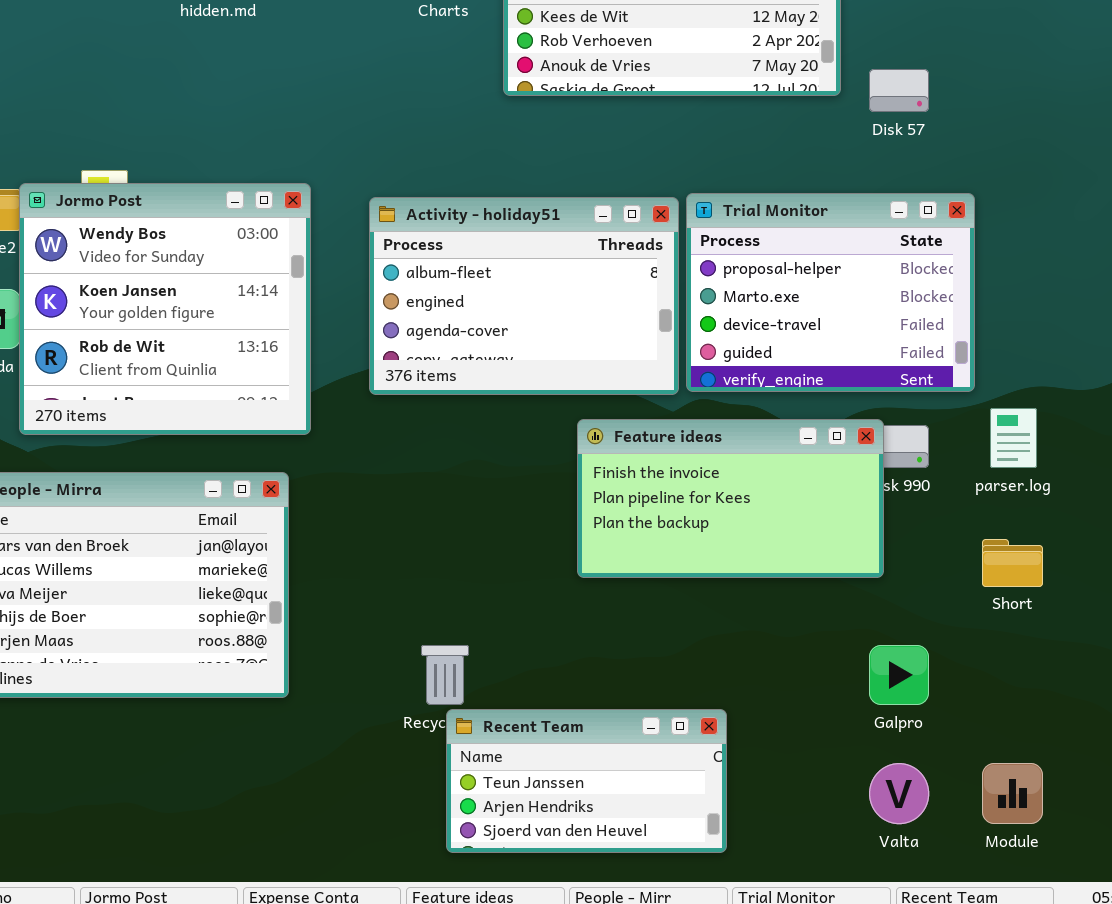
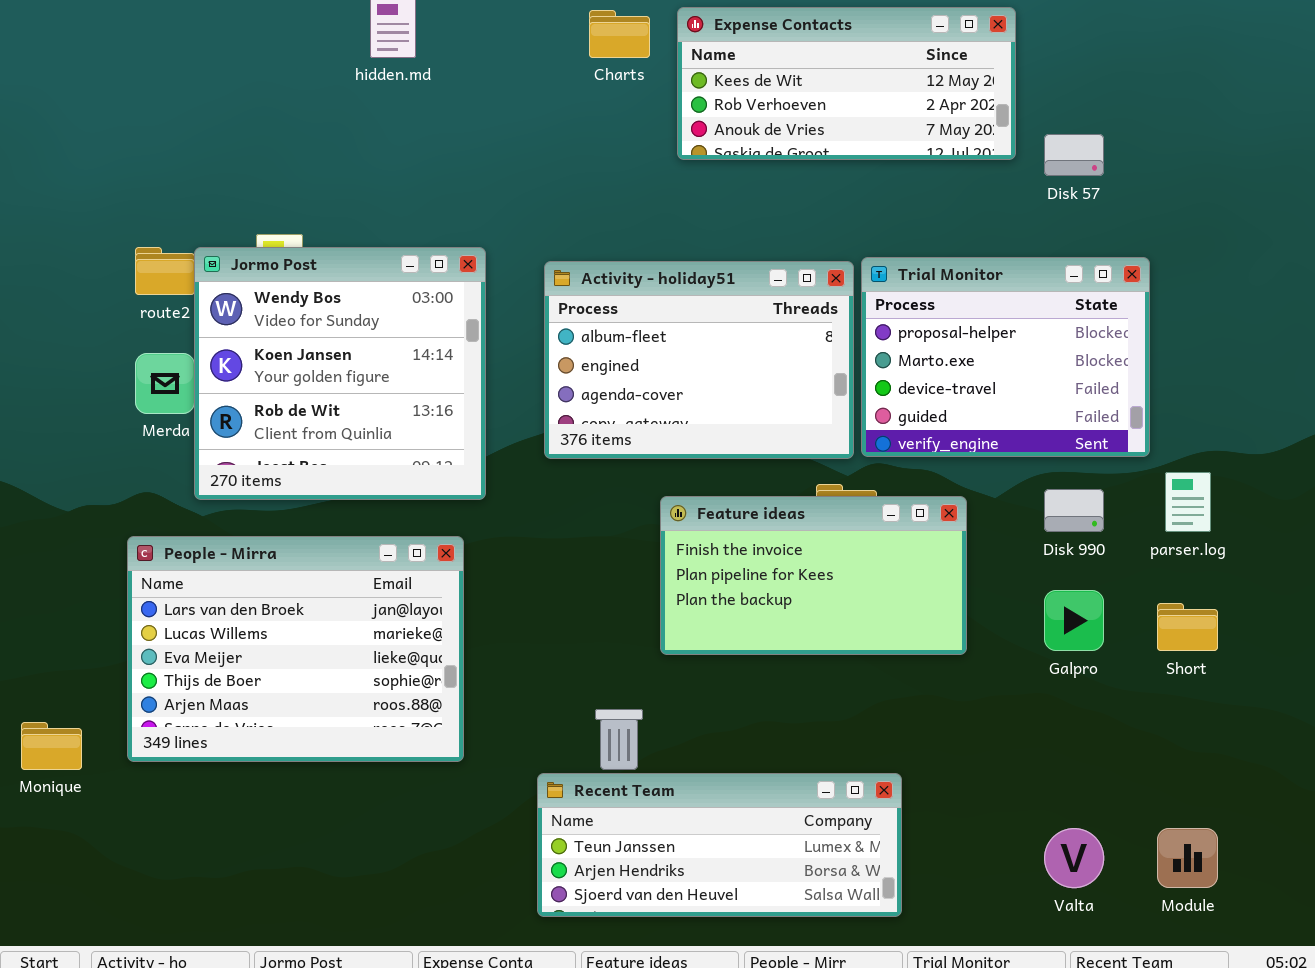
Feature ideas: [577,419,884,578] -> [660,496,967,655], moved
Galpro: [869,645,929,705] -> [1044,590,1104,651], moved
Recent Team: [446,709,727,853] -> [537,773,902,917], resized

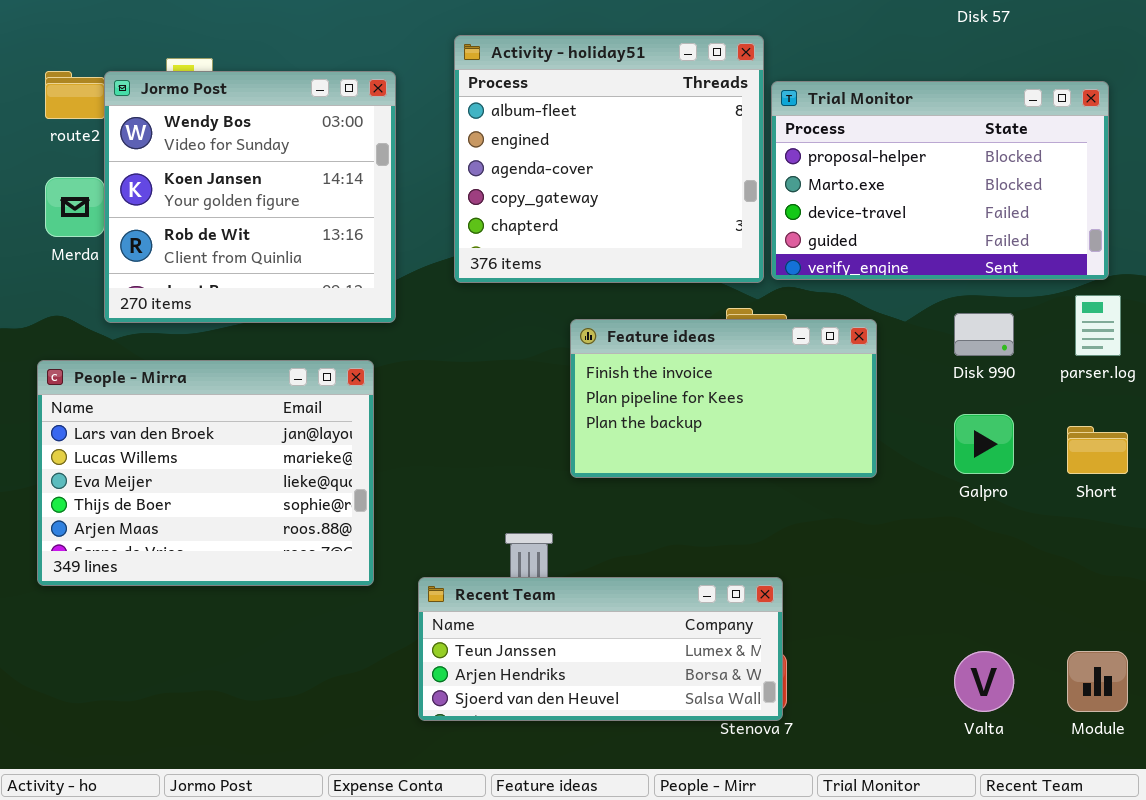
Trial Monitor: [861,257,1150,457] -> [771,81,1109,280], resized
Activity - holiday51: [544,261,854,459] -> [454,35,764,283], resized
Recent Team: [537,773,902,917] -> [418,577,783,721], moved

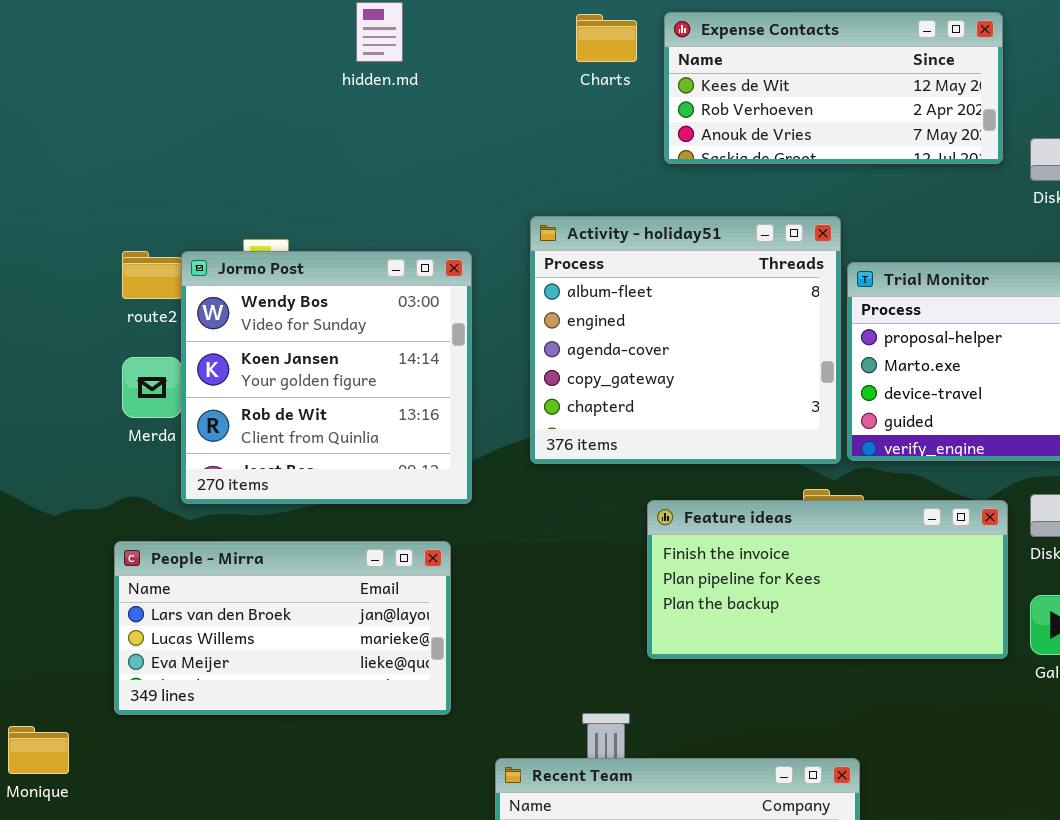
Feature ideas: [570,319,877,478] -> [647,500,1008,659], resized
People - Mirra: [37,360,374,586] -> [114,541,451,715], resized

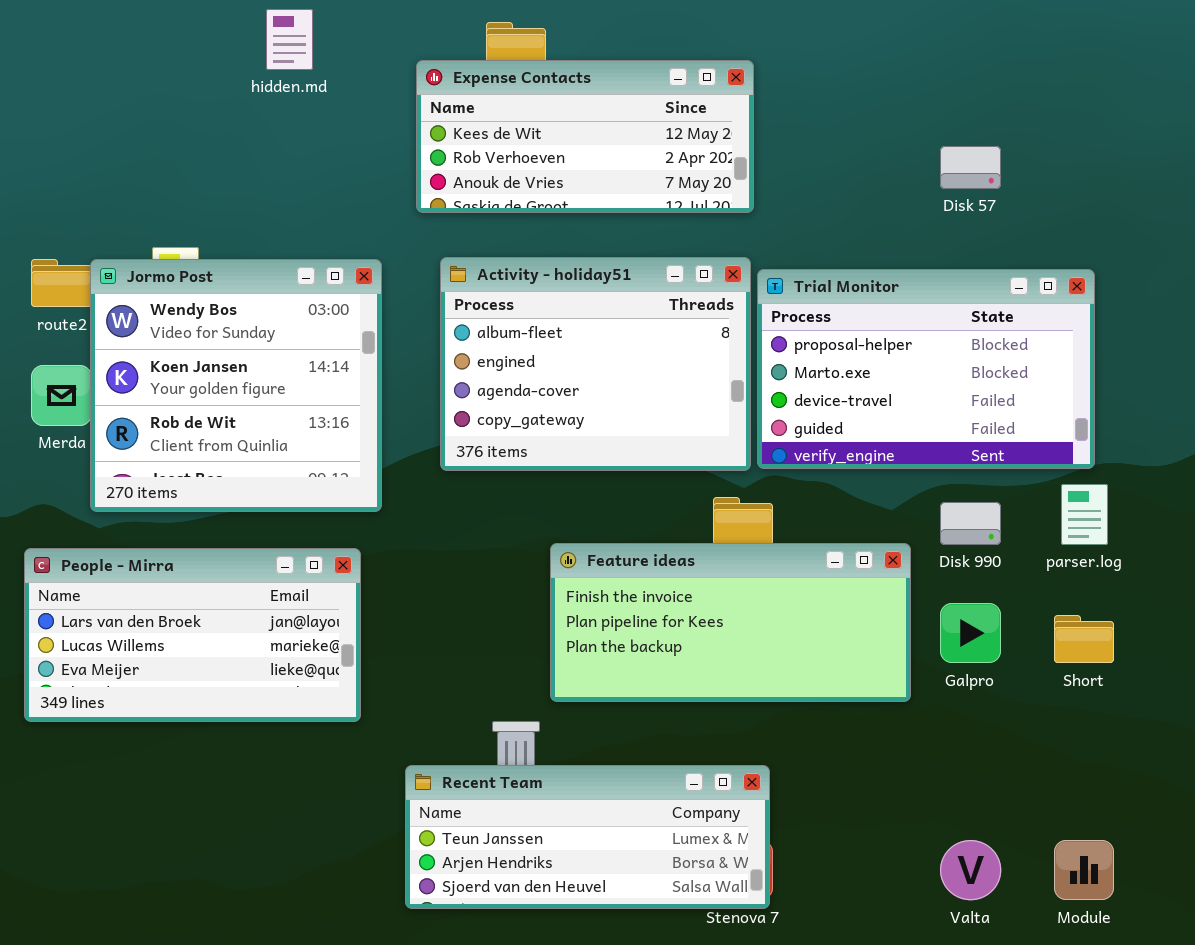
Expense Contacts: [664,12,1003,164] -> [416,60,754,213], moved
Activity - holiday51: [530,216,841,464] -> [440,257,751,471], resized
Feature ideas: [647,500,1008,659] -> [550,543,911,702], moved

